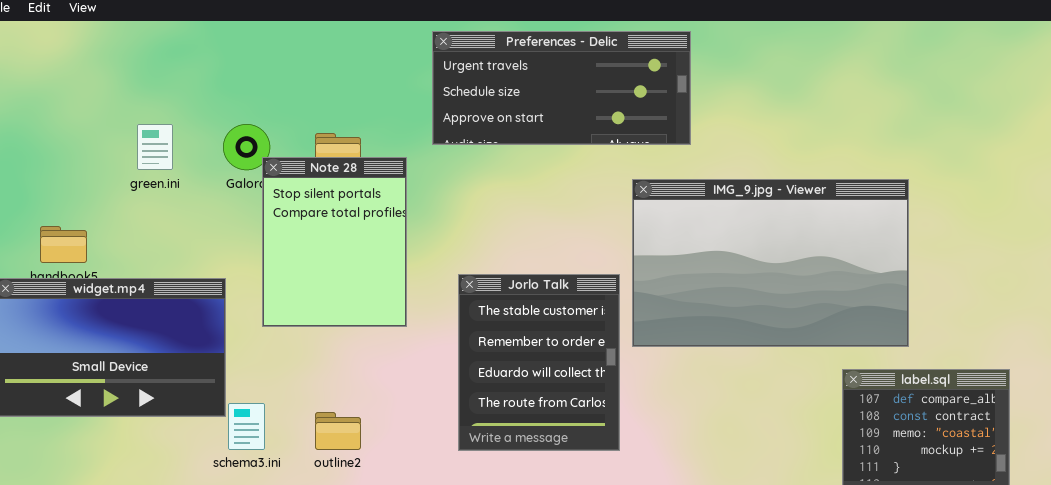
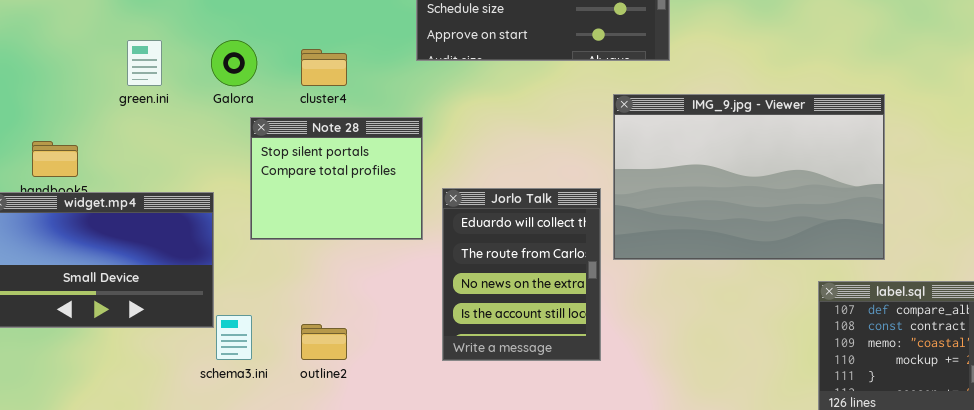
Note 28: [262,157,407,327] -> [250,117,423,240], resized
Jorlo Talk: [458,274,620,451] -> [442,188,601,361], scrolled down 2 rows

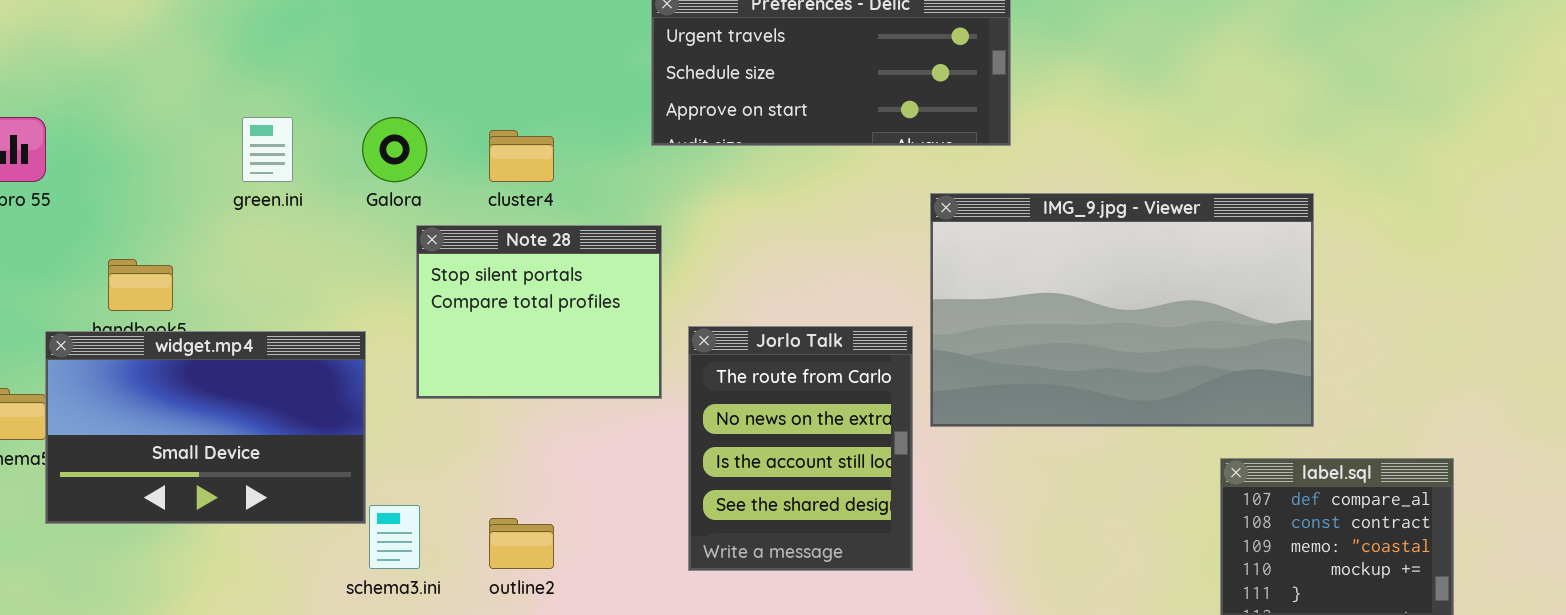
Jorlo Talk: [442,188,601,361] -> [688,326,913,571], scrolled down 1 row

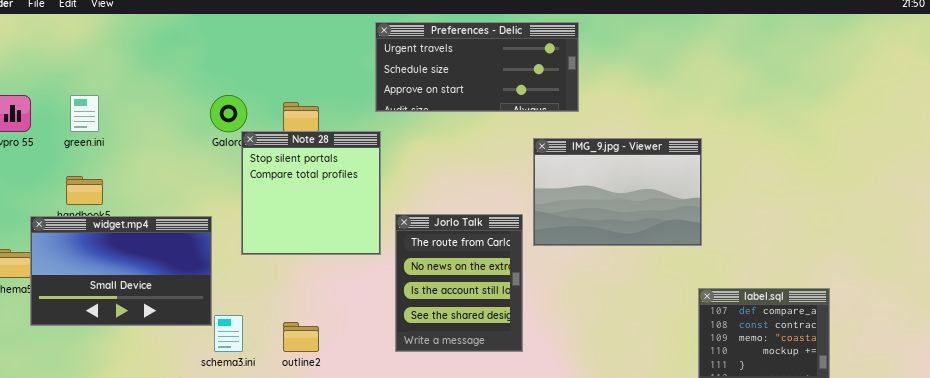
green.ini: [242,117,293,182] -> [70,95,99,132], moved
IMG_9.jpg - Viewer: [930,193,1314,427] -> [533,138,702,246], resized
Note 28: [416,225,662,399] -> [241,131,381,255], resized

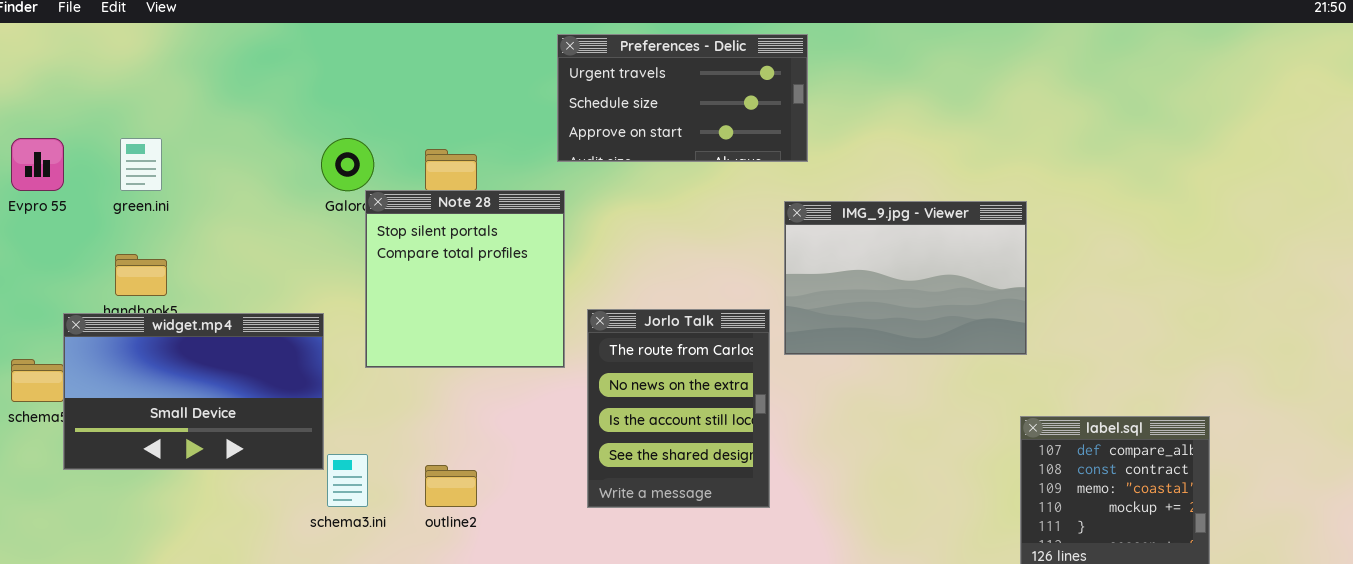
Preferences - Delic: [375,22,579,112] -> [557,34,808,162], resized

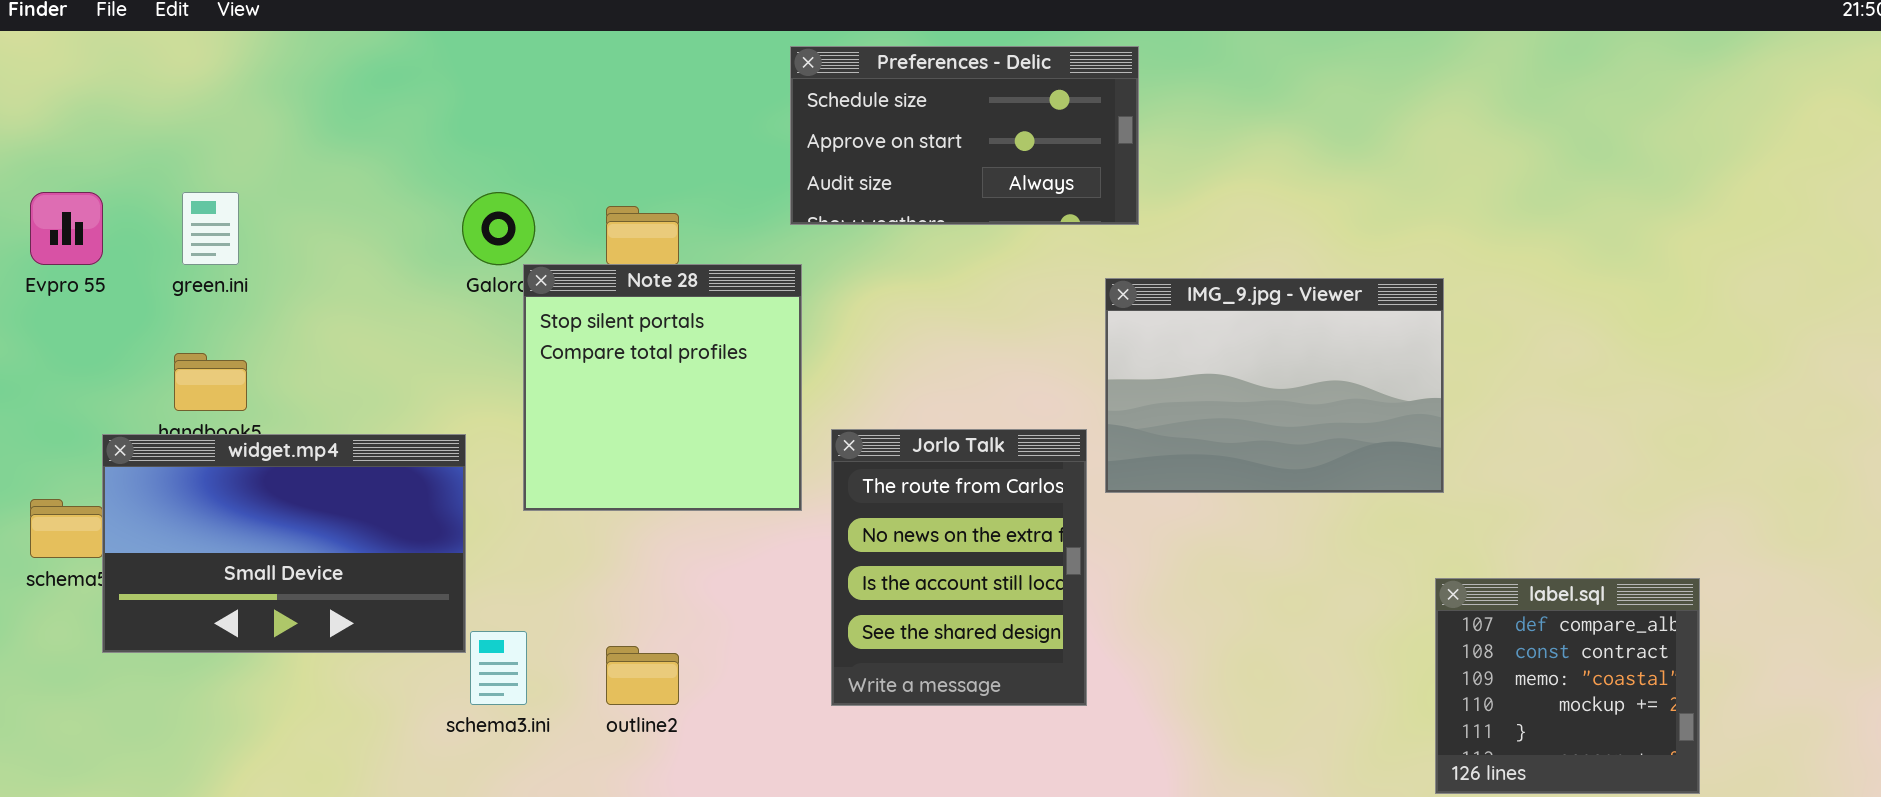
Preferences - Delic: [557,34,808,162] -> [790,46,1139,225], scrolled down 1 row

